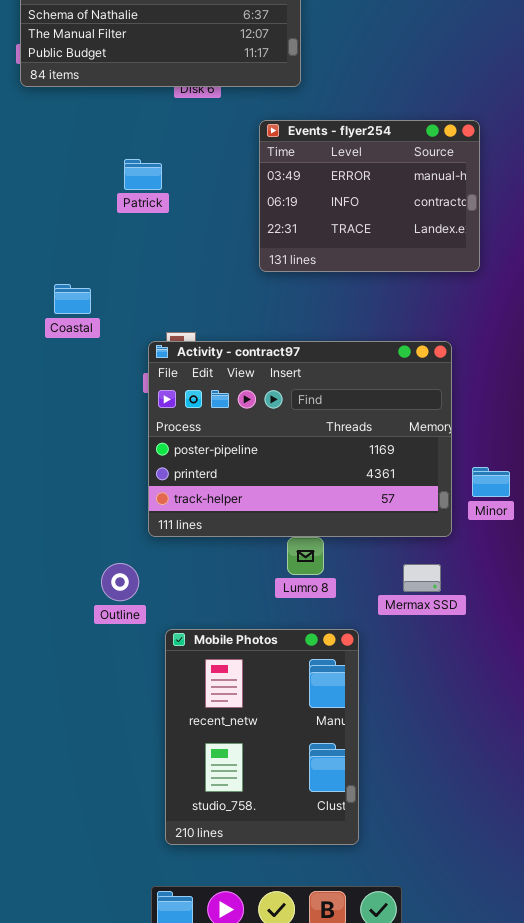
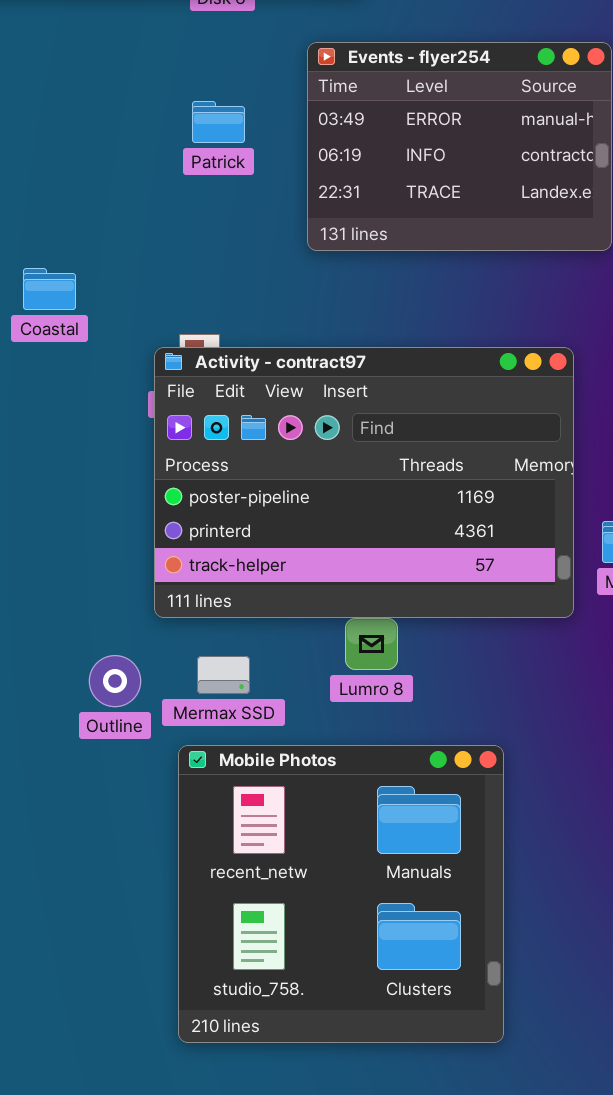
Patrick: [124,159,162,190] -> [192,101,245,143], moved
Mermax SSD: [403,564,441,592] -> [197,656,250,694], moved
Mobile Photos: [165,629,359,845] -> [178,745,504,1043], resized

